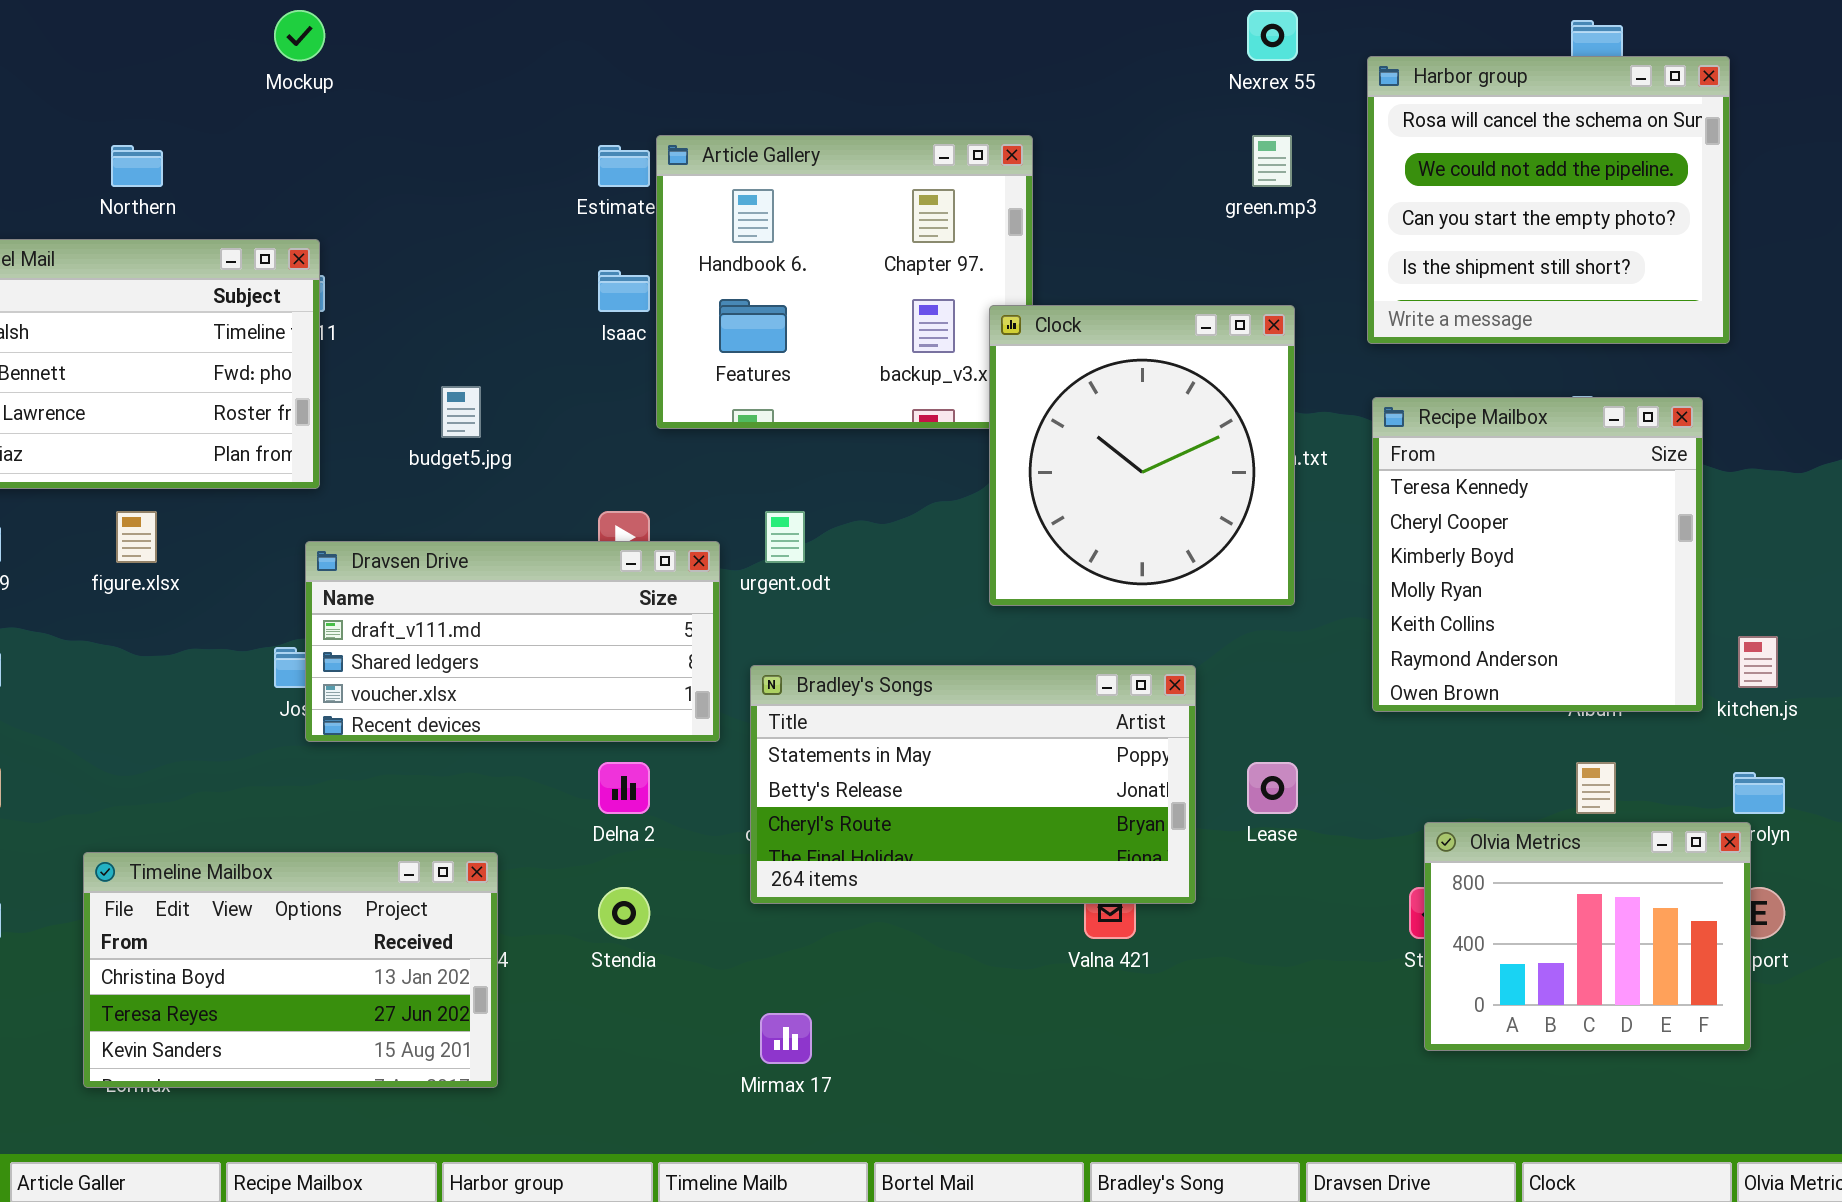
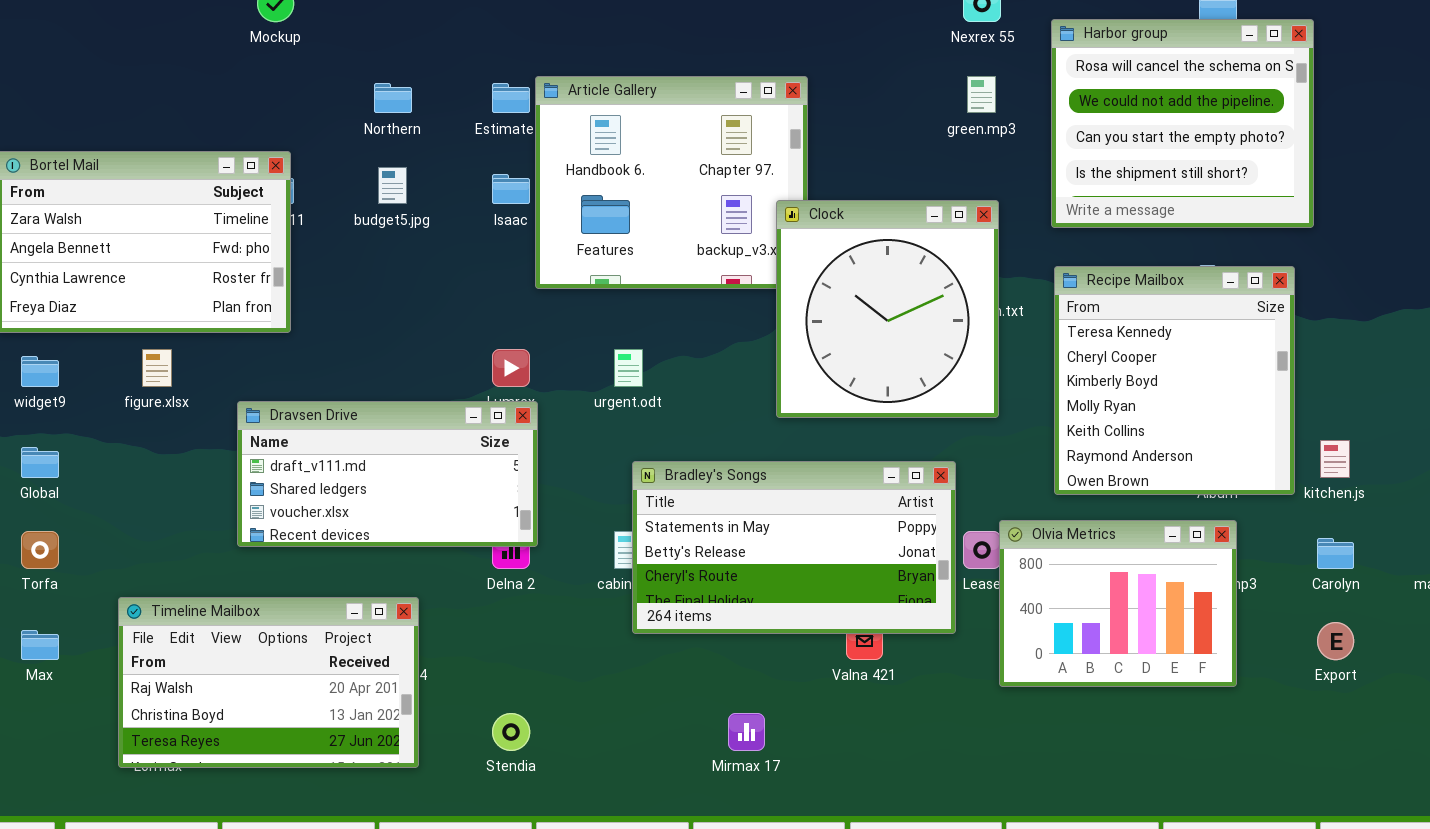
Northern: [111,145,163,187] -> [374,83,412,113], moved
budget5.jpg: [441,386,481,438] -> [378,167,407,204], moved
Dravsen Drive: [305,541,720,742] -> [237,401,538,547], moved
Bradley's Songs: [750,665,1196,904] -> [632,461,956,634], moved
Olvia Metrics: [1424,822,1751,1051] -> [999,520,1237,687], moved
Timeline Mailbox: [83,852,498,1088] -> [118,597,419,768], scrolled up 1 row
Stendia: [598,887,650,939] -> [492,713,530,751], moved
Mirmax 17: [760,1013,812,1064] -> [728,713,765,751], moved

